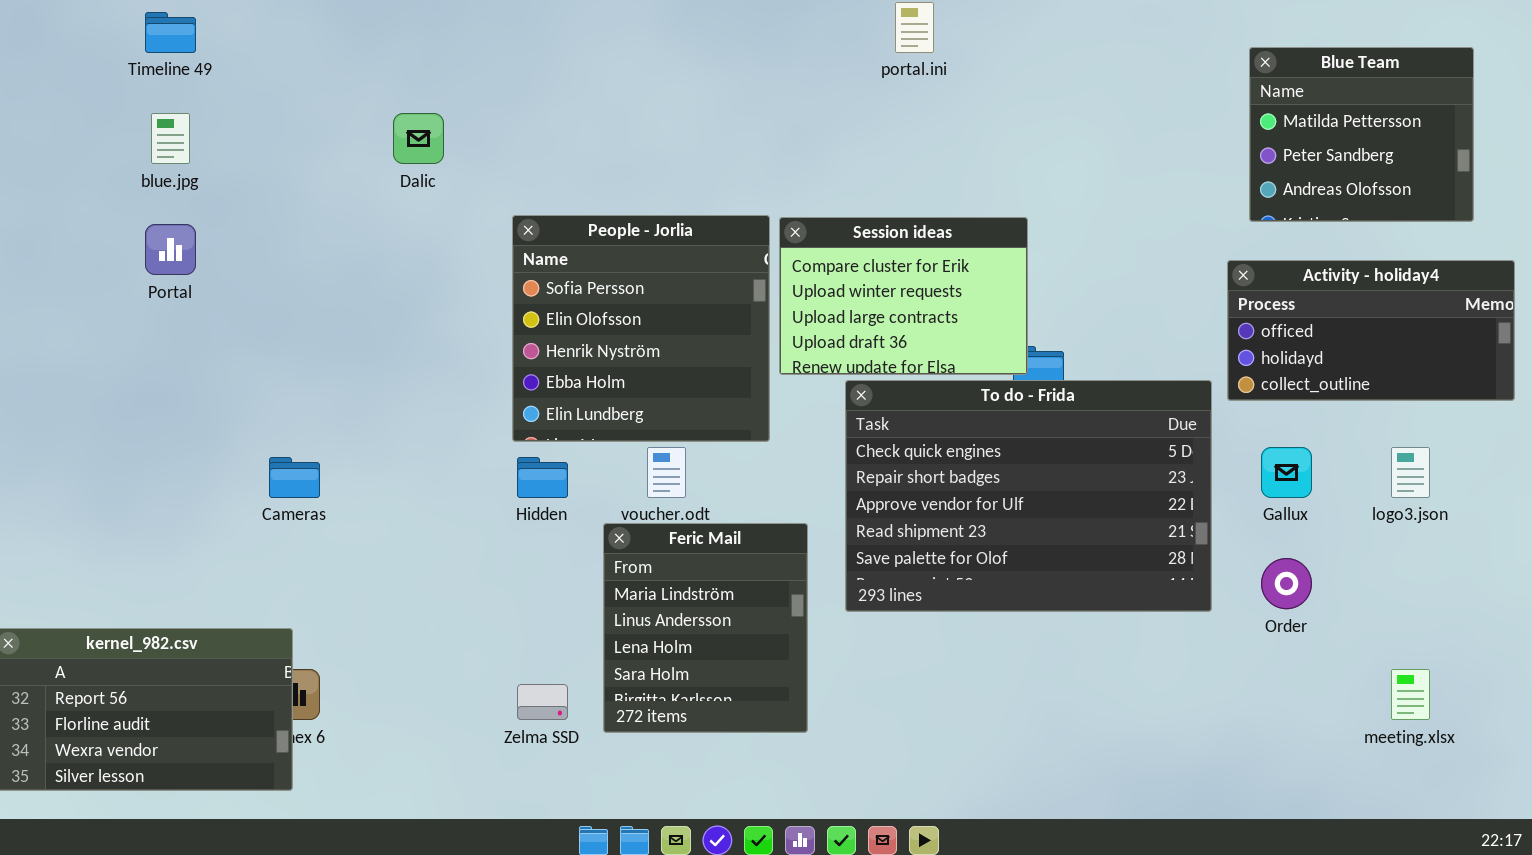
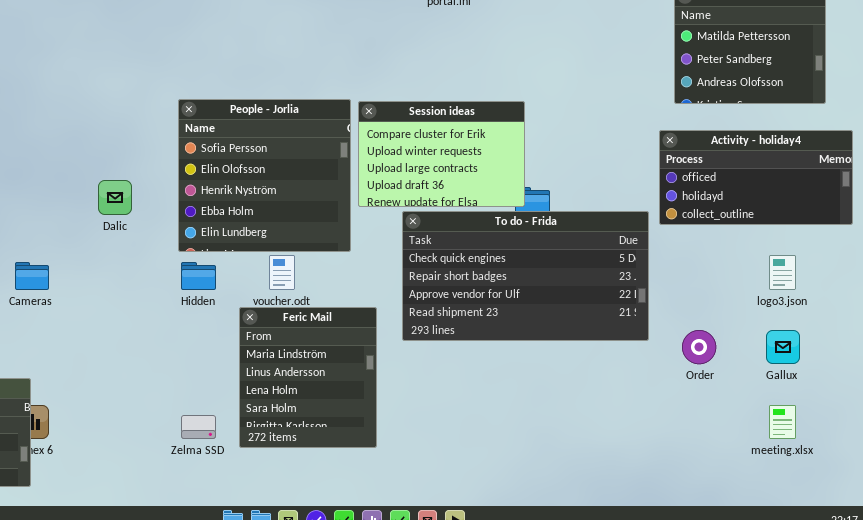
Dalic: [393,113,444,164] -> [98,180,132,215], moved
To do - Frida: [845,380,1212,612] -> [402,211,649,341], resized
Gallux: [1261,447,1312,498] -> [766,330,800,364], moved

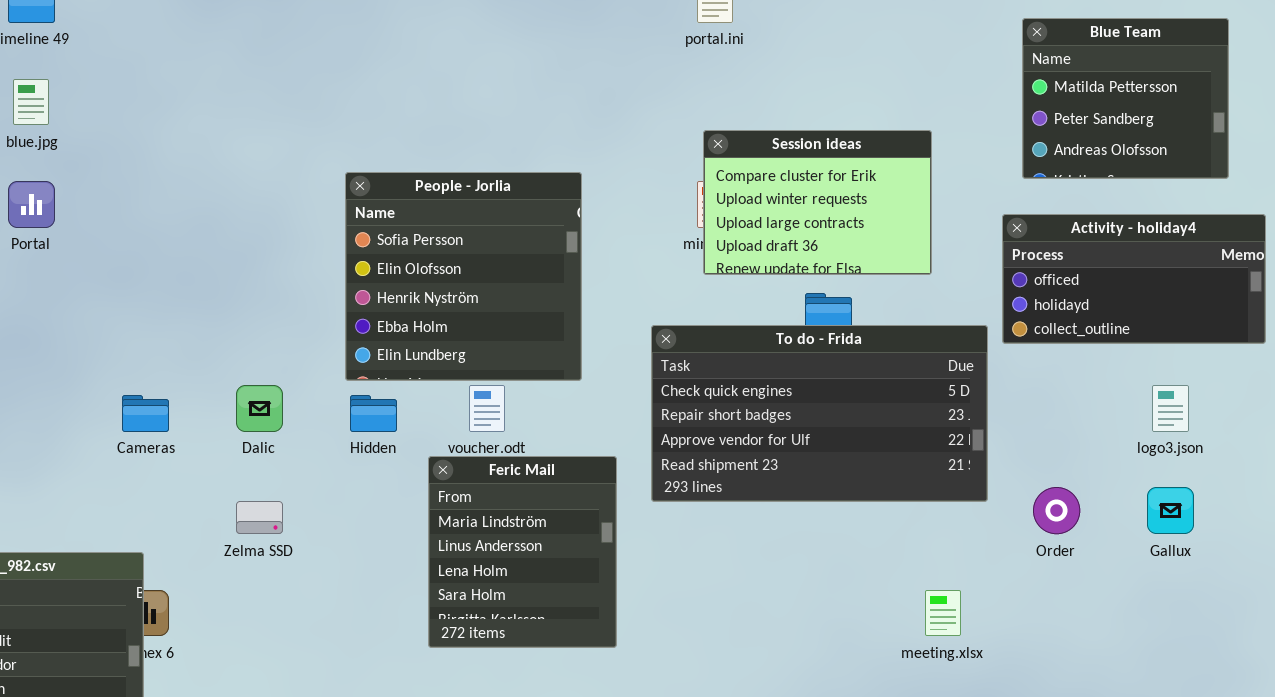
Session ideas: [358,101,525,207] -> [703,130,932,275], moved
Dalic: [98,180,132,215] -> [236,385,283,432], moved
meeting.xlsx: [769,405,796,439] -> [925,590,961,636], moved
Zelma SSD: [181,415,216,439] -> [236,501,283,534], moved

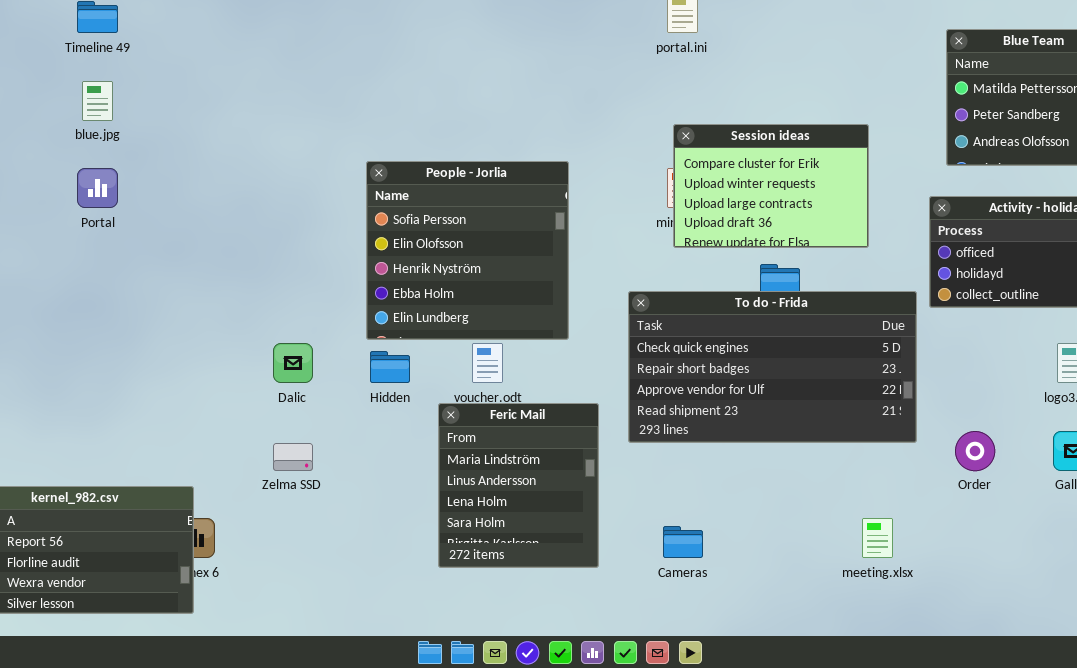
Cameras: [122,395,169,432] -> [663,526,703,558], moved

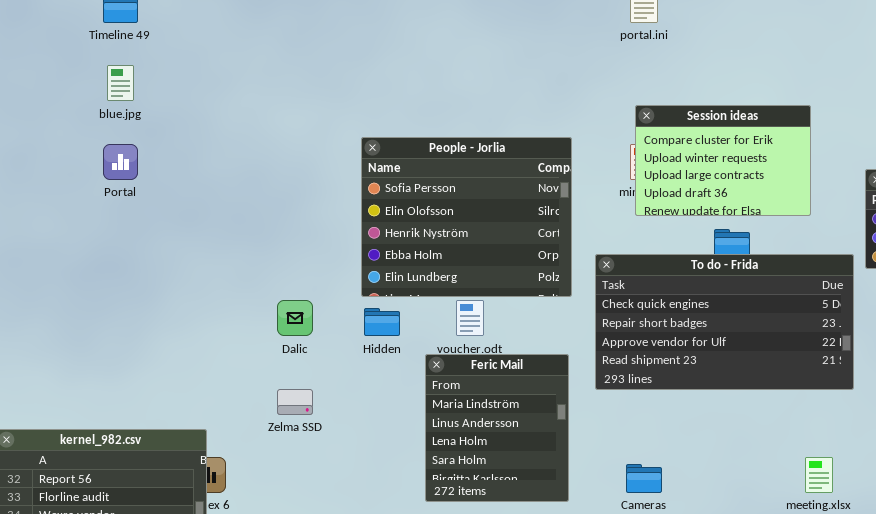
People - Jorlia: [366,161,569,340] -> [361,137,572,297], resized

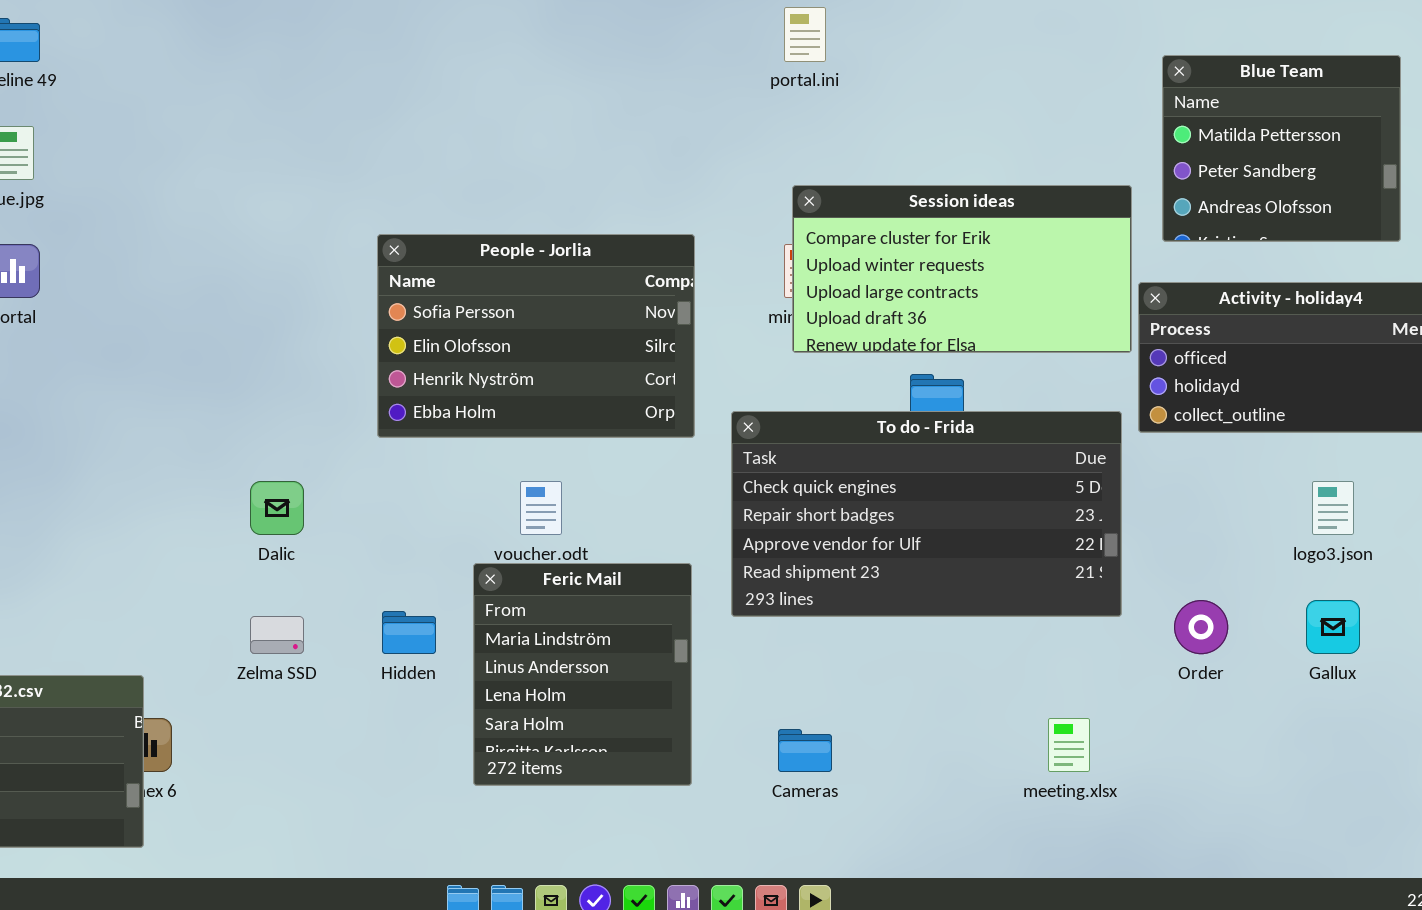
Session ideas: [635,105,811,216] -> [792,185,1132,353], resized
People - Jorlia: [361,137,572,297] -> [377,234,695,438], resized
Hidden: [364,308,400,336] -> [382,611,436,654], moved

